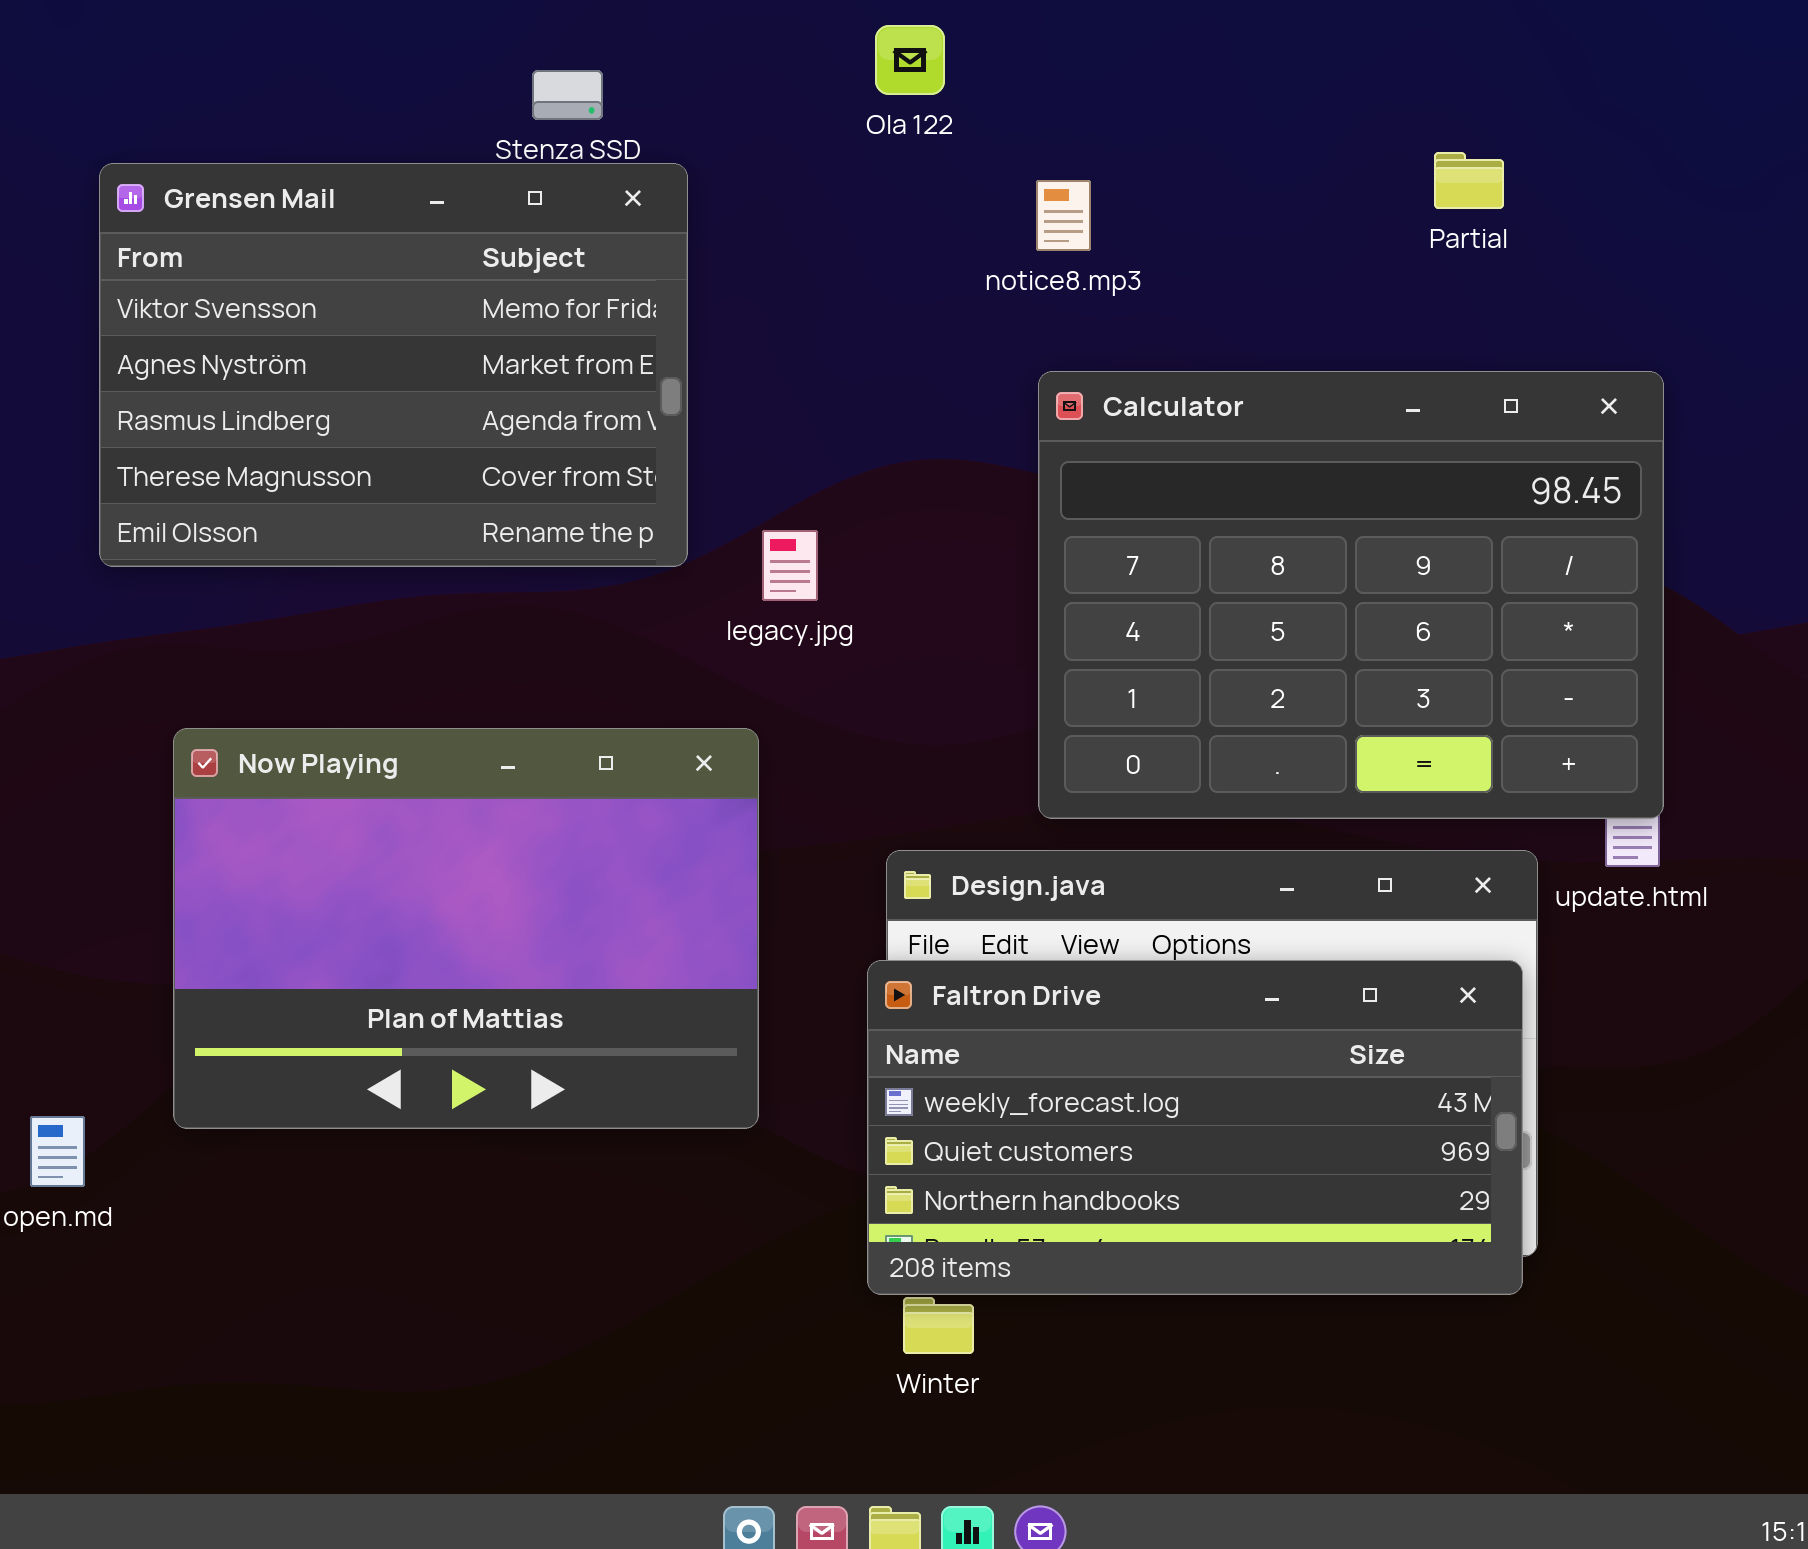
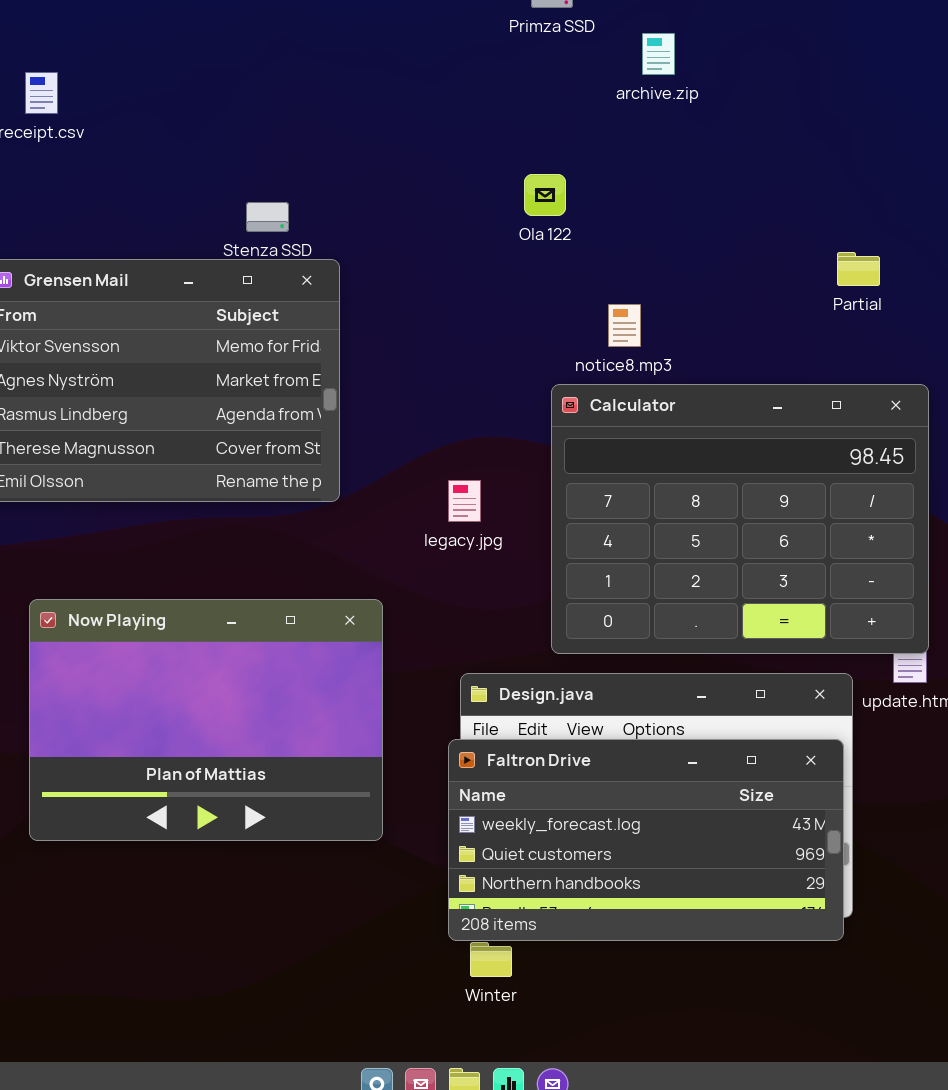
Ola 122: [875,25,945,95] -> [524,174,566,216], moved
Partial: [1434,152,1504,209] -> [837,252,880,286], moved
notice8.mp3: [1036,180,1091,251] -> [608,304,641,347], moved
legacy.jpg: [762,530,818,601] -> [448,480,481,522], moved

